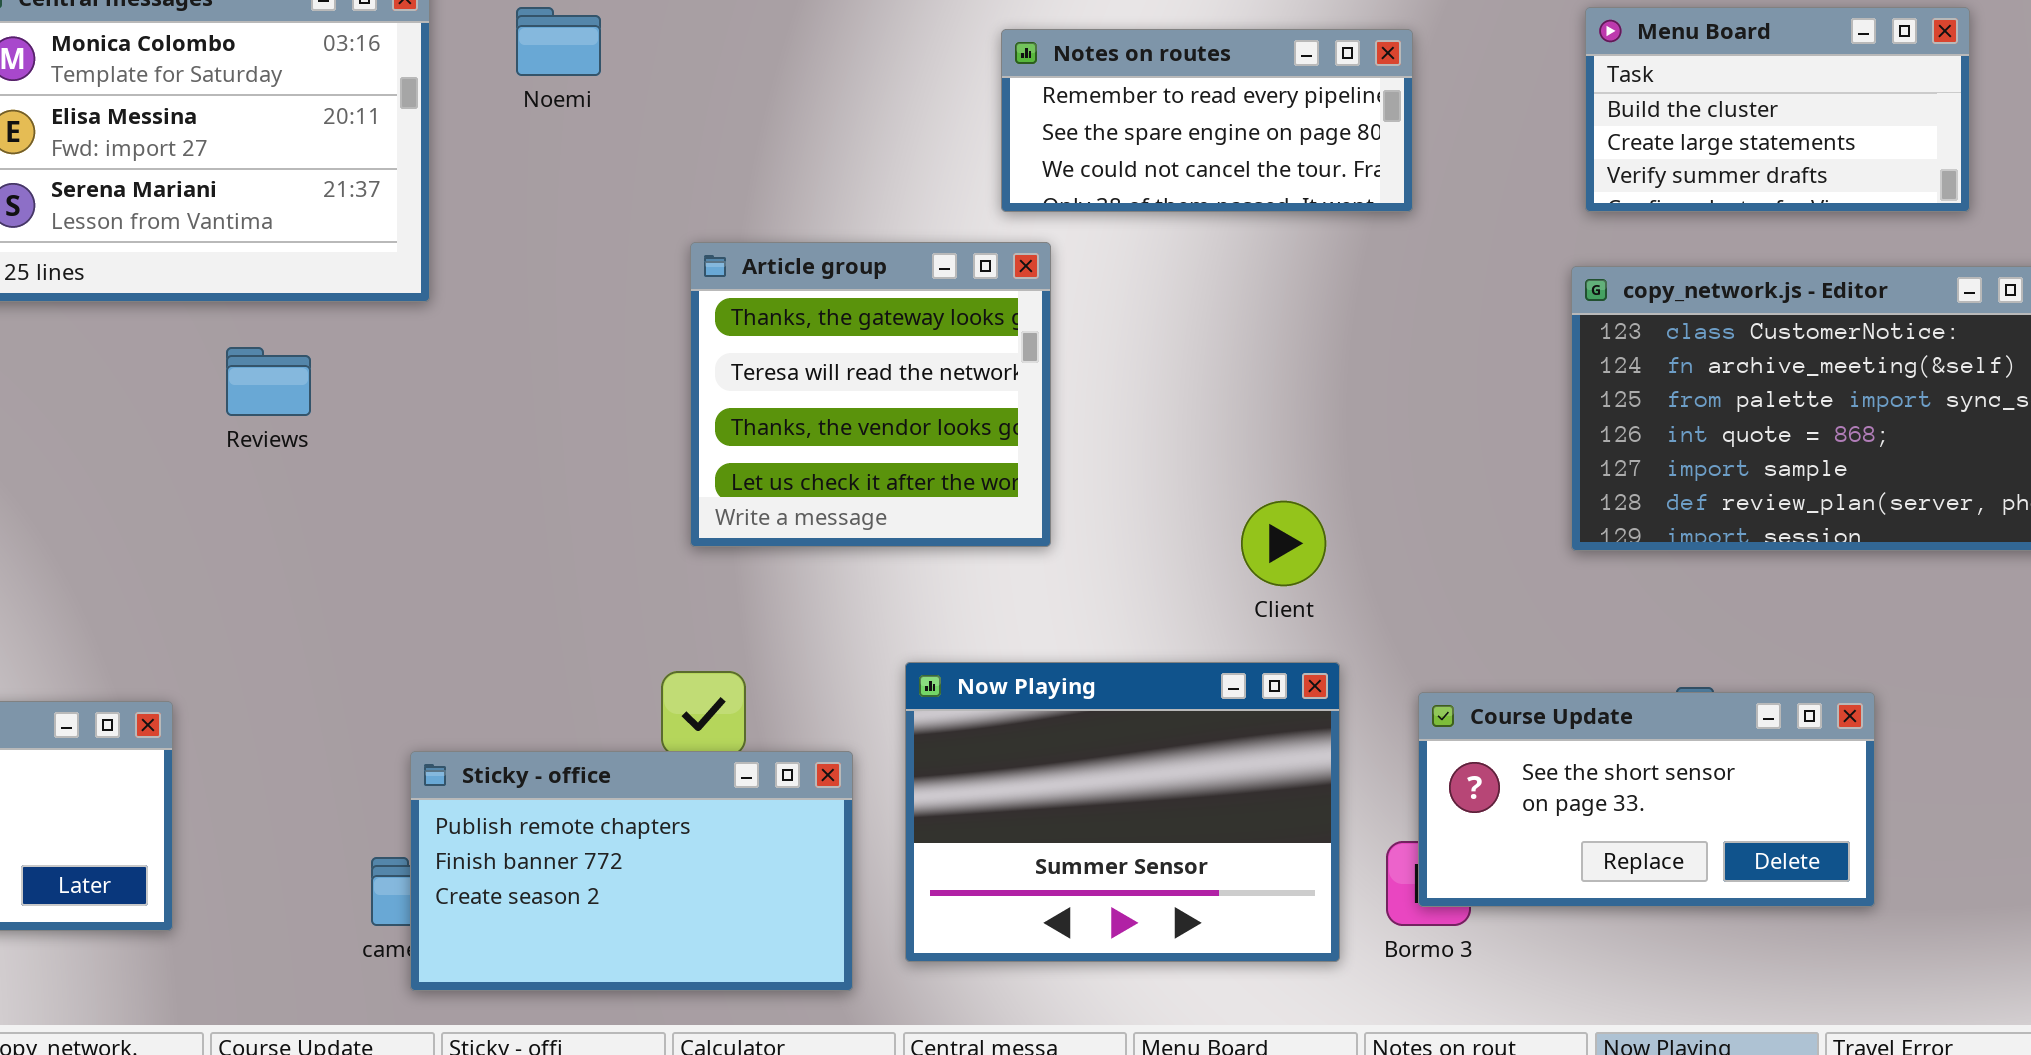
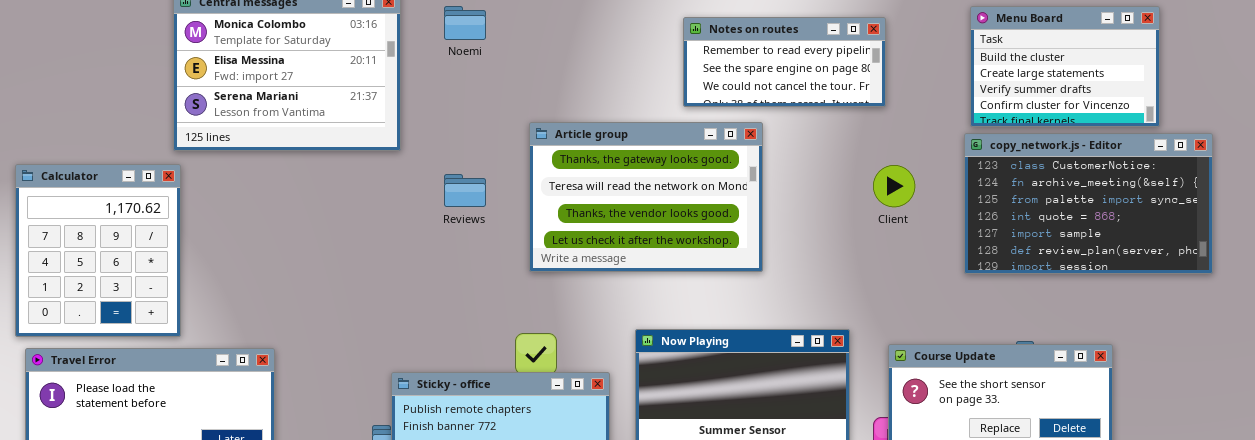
Menu Board: [1585,7,1970,212] -> [970,6,1160,127], resized
Article group: [690,242,1051,547] -> [529,122,763,272], resized
Reviews: [226,347,311,416] -> [444,174,486,207], moved
Client: [1241,501,1326,586] -> [873,165,915,207], moved

